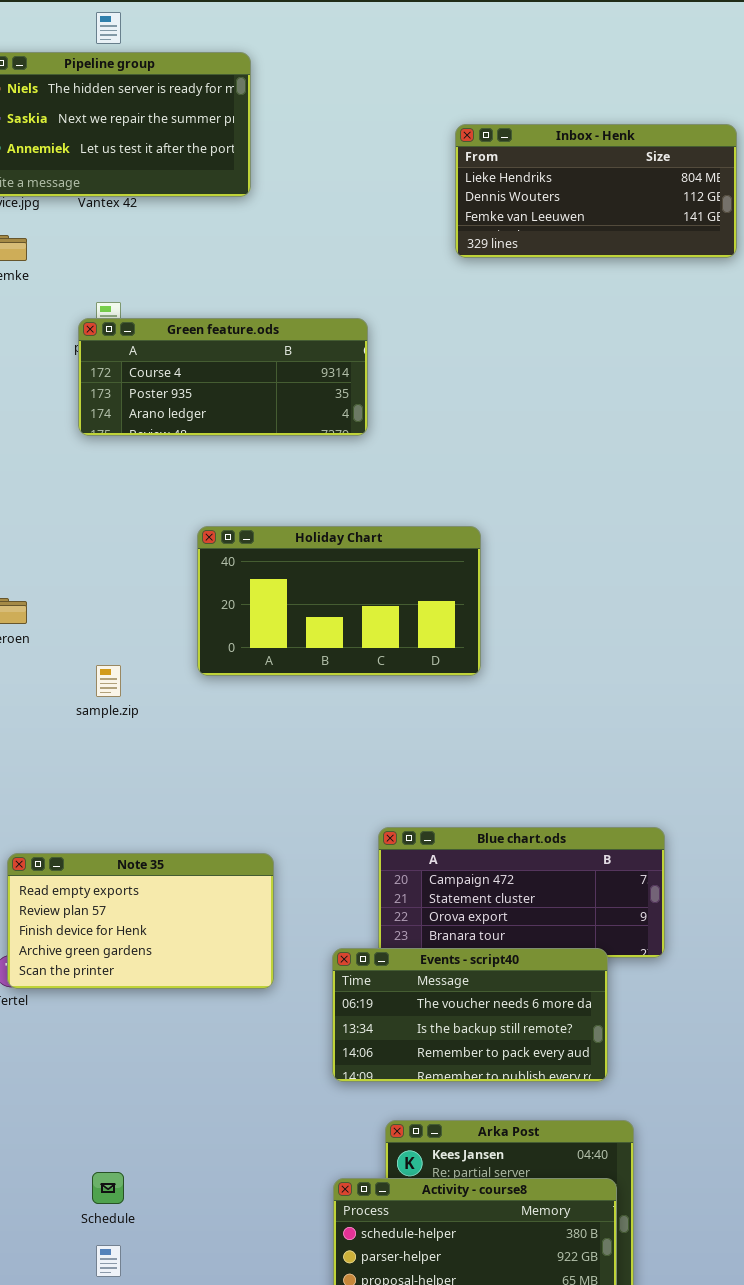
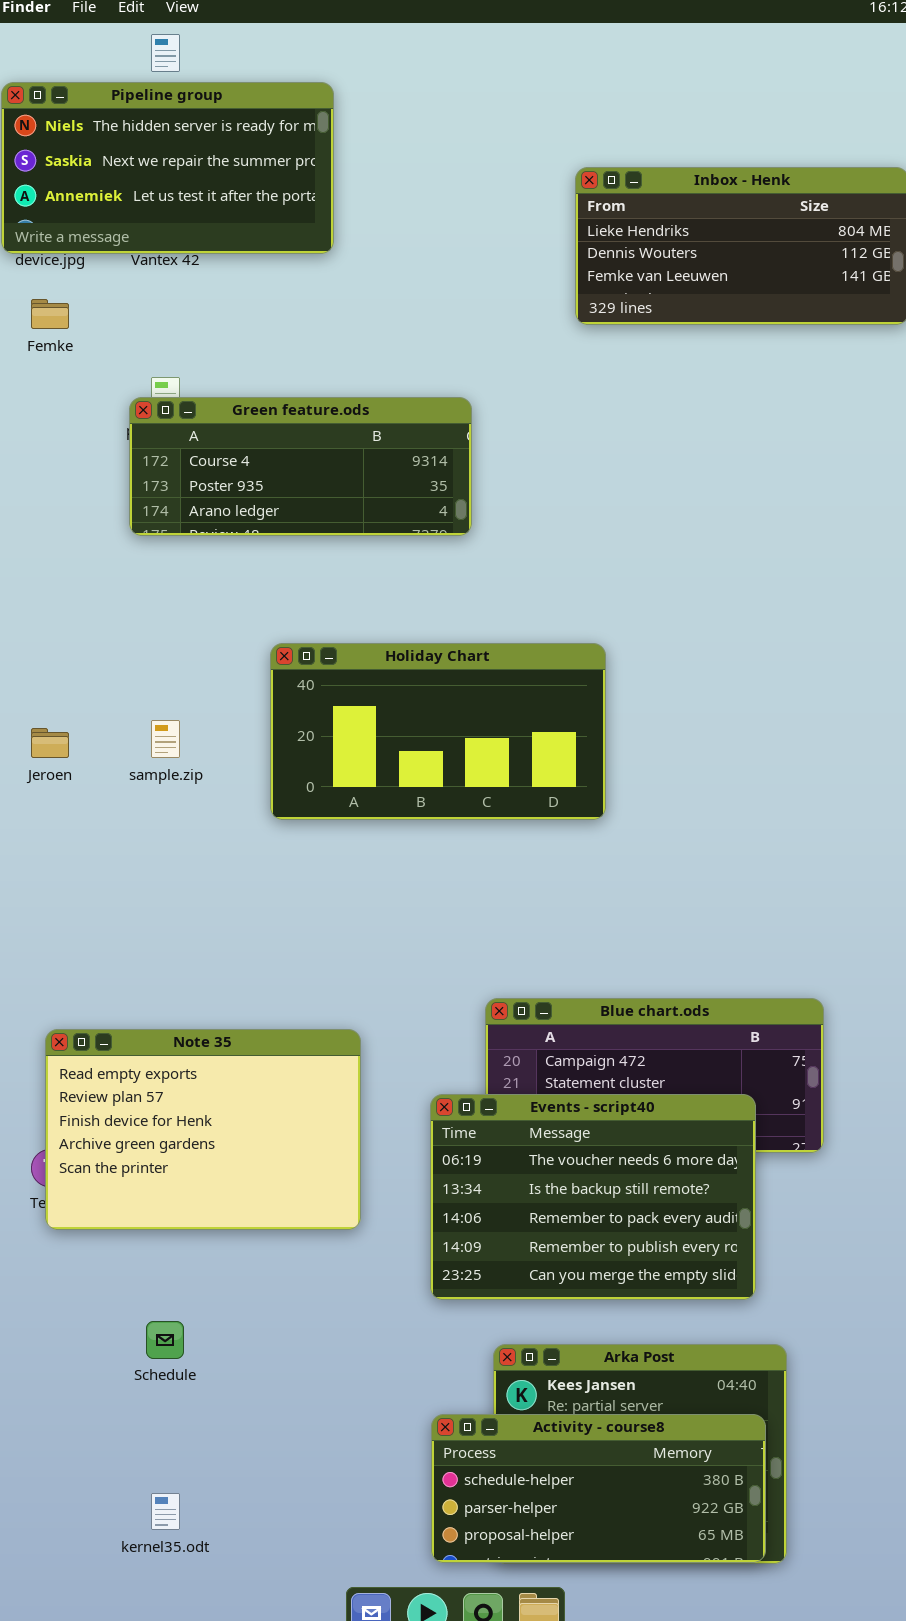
sample.zip: [96,665,121,697] -> [151,720,180,758], moved
Note 35: [7,853,274,989] -> [45,1029,361,1230], resized
Events - script40: [332,948,608,1082] -> [430,1094,756,1300], resized
Schedule: [92,1172,124,1204] -> [146,1321,184,1359], moved

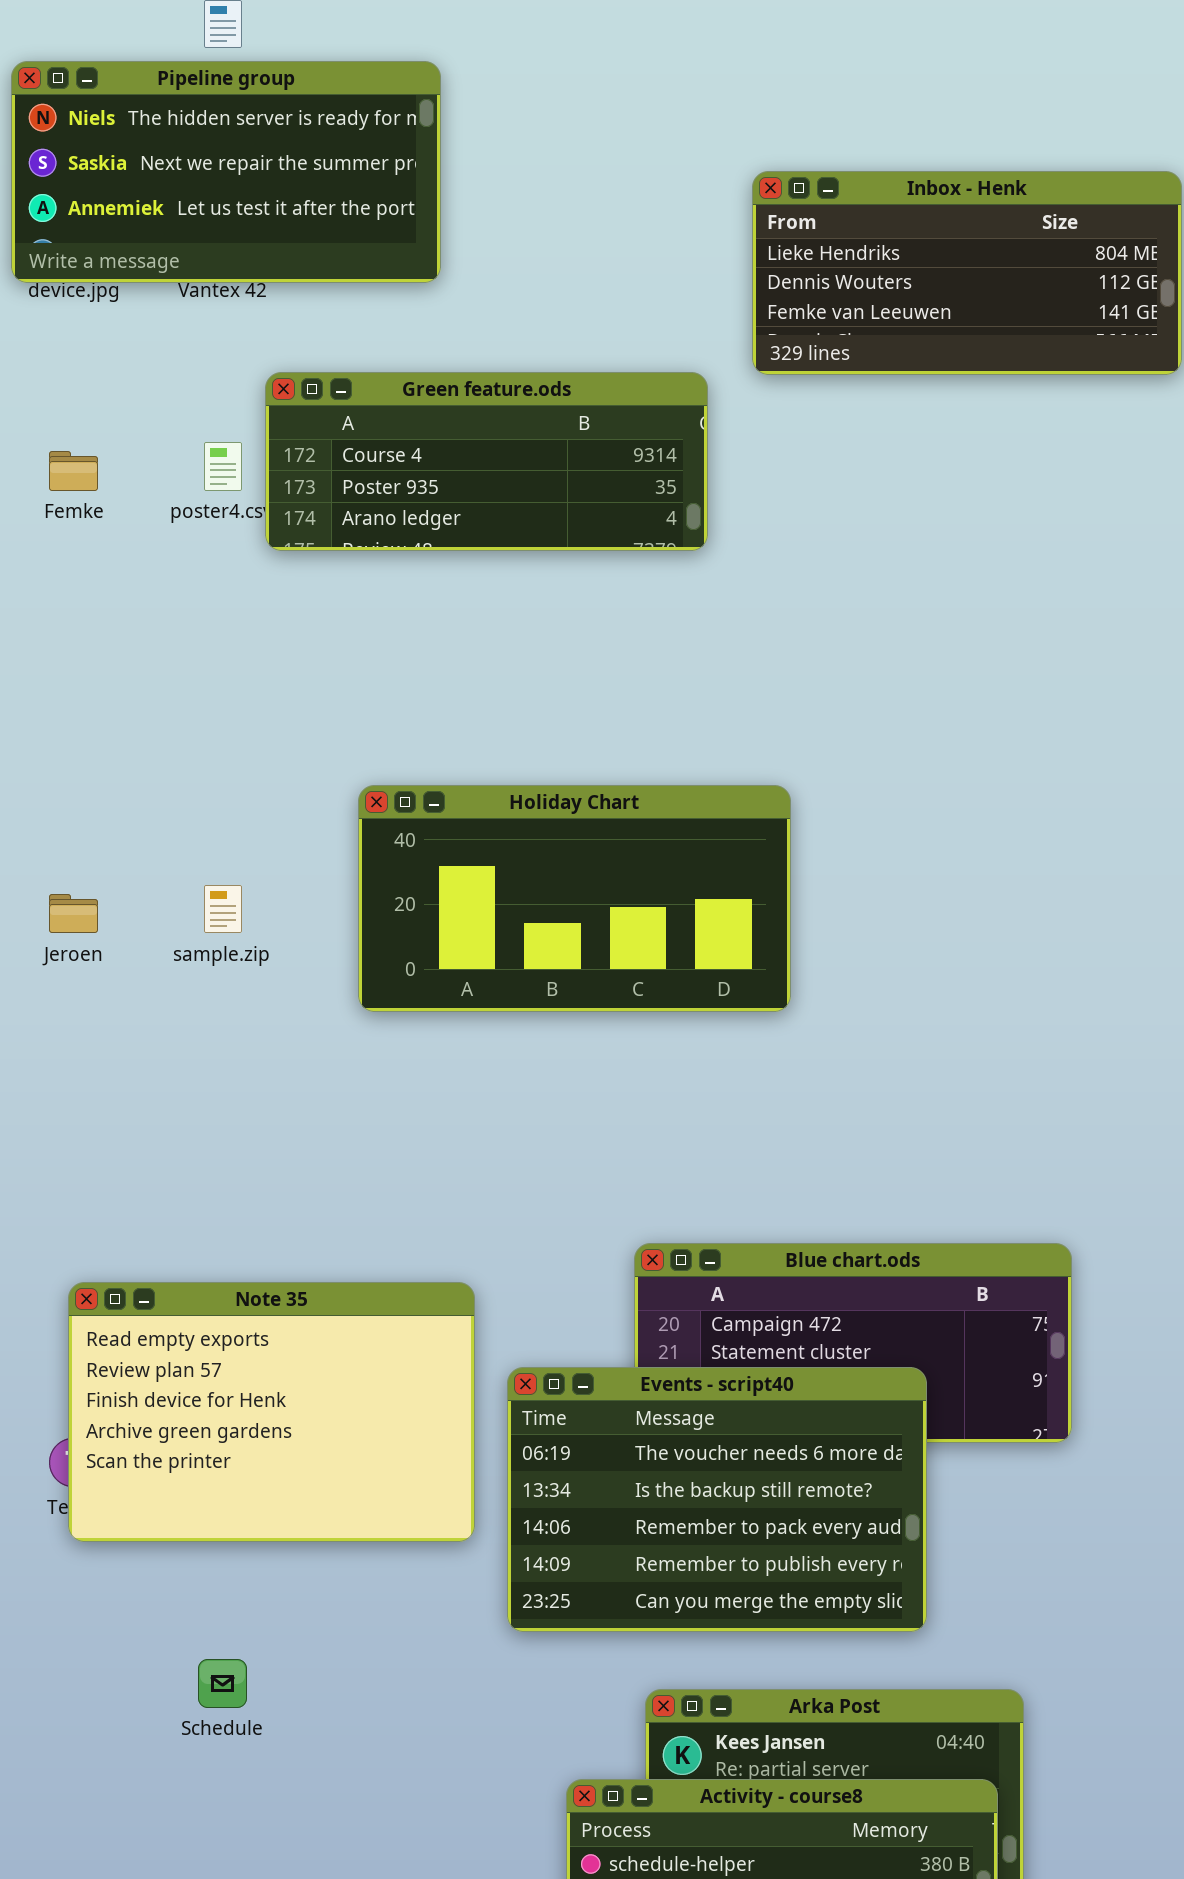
Femke: [31,299,69,329] -> [49,451,98,491], moved
Green feature.ods: [129,397,472,536] -> [265,372,708,551], moved
Events - script40: [430,1094,756,1300] -> [507,1367,927,1632], moved

